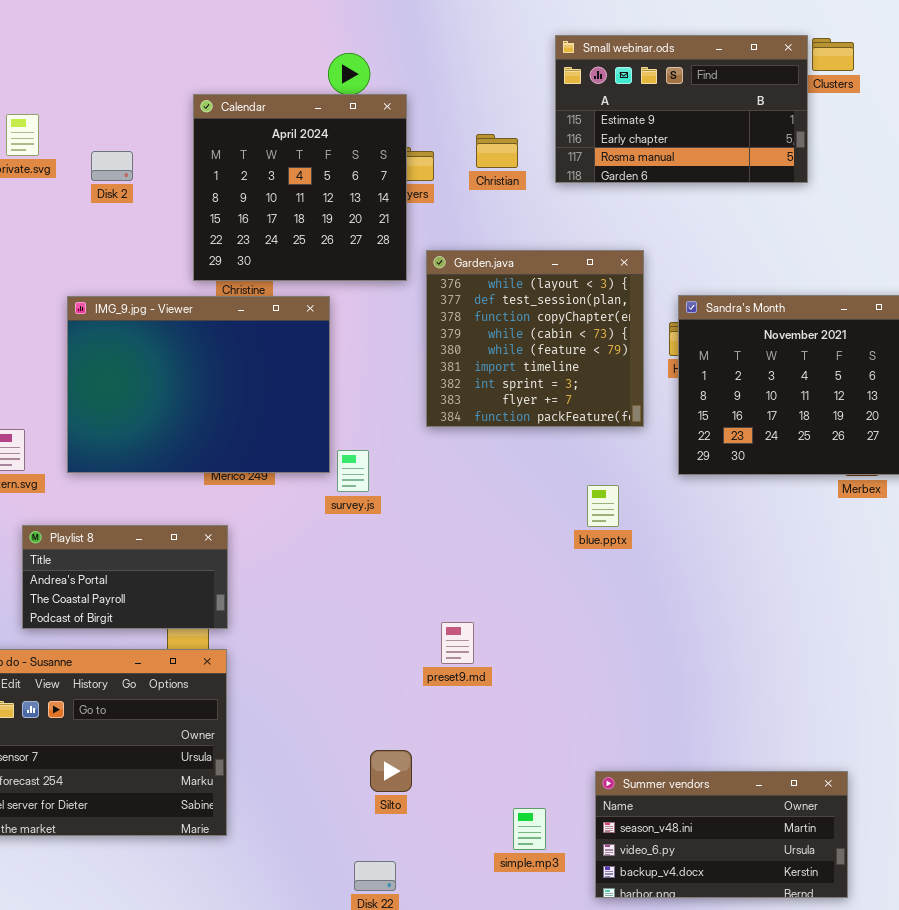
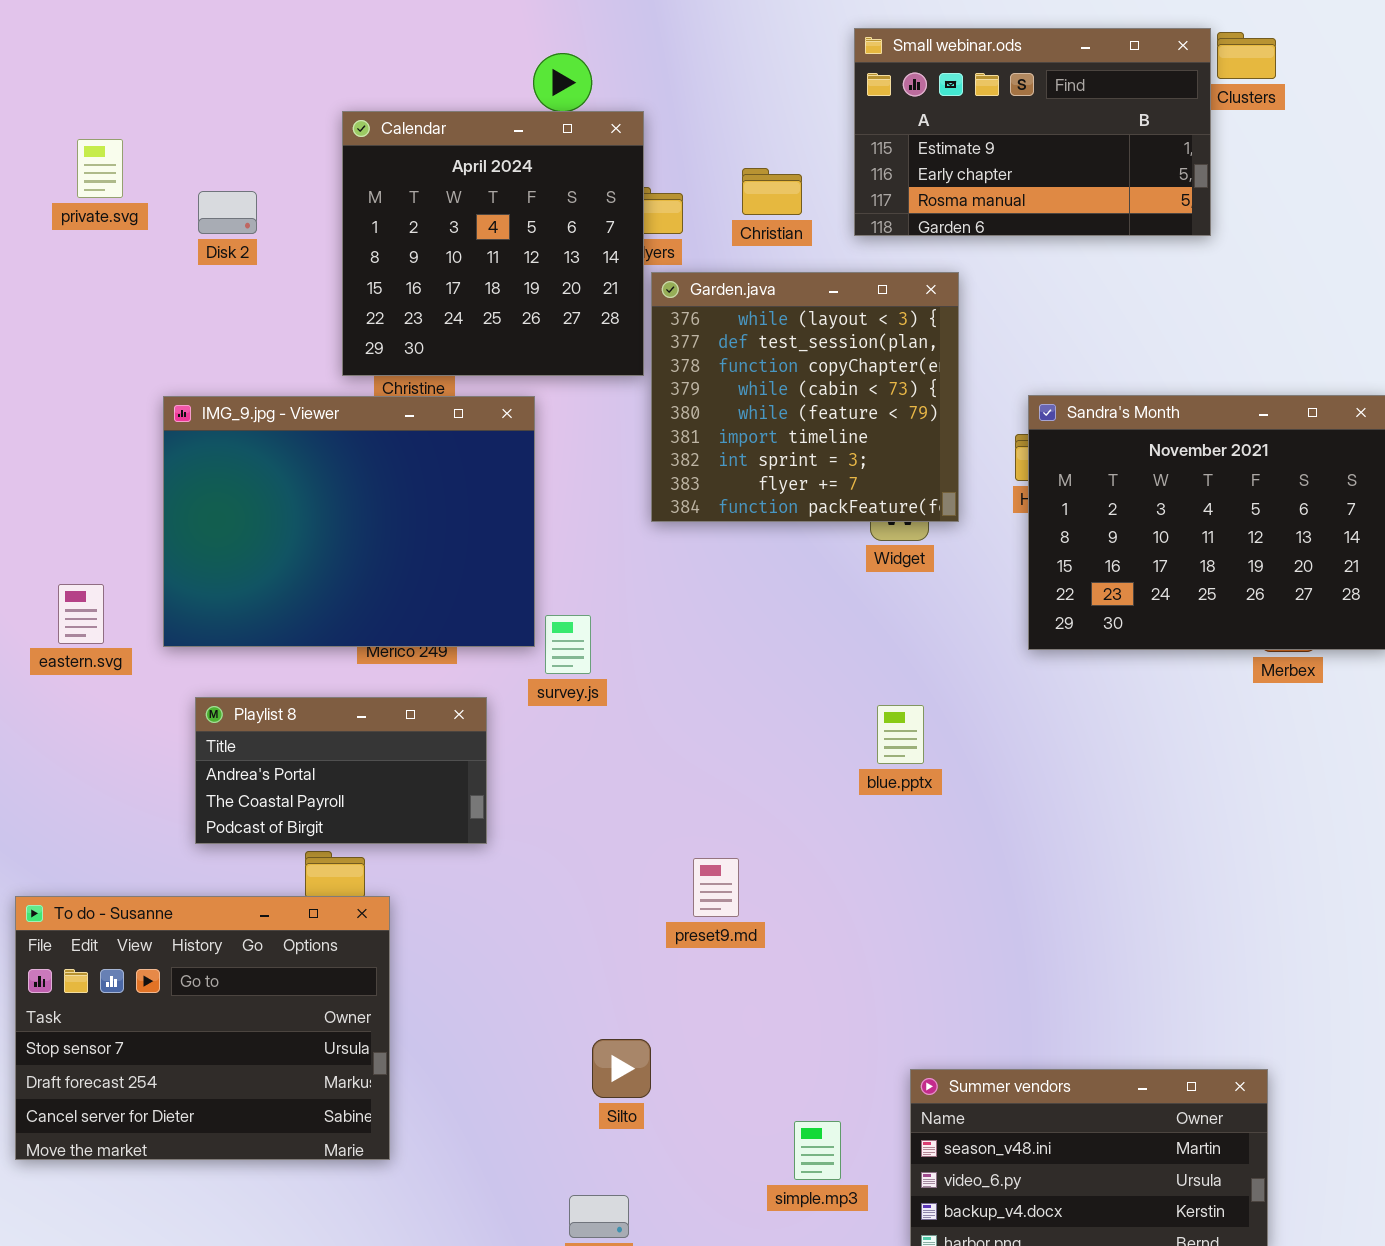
Garden.java: [426,250,644,427] -> [651,272,959,522], moved
blue.pptx: [587,485,619,527] -> [877,705,924,764], moved
Playlist 8: [22,525,228,629] -> [195,697,487,844], moved

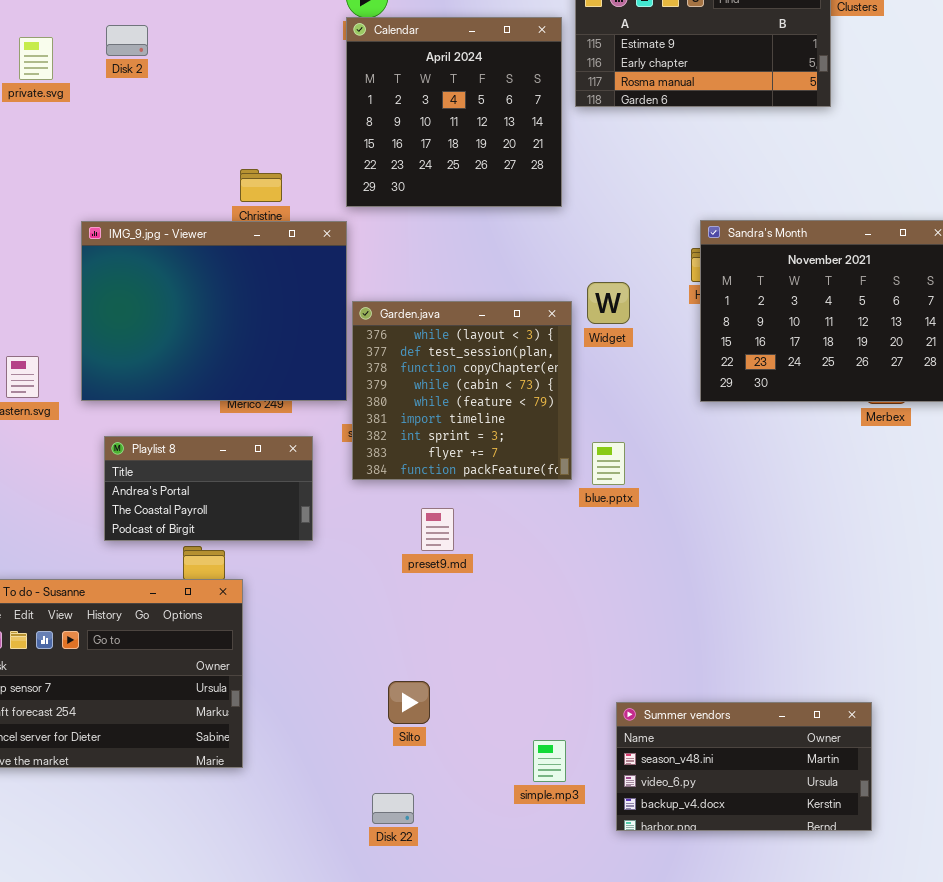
Calendar: [342,111,644,376] -> [346,17,562,207], moved
Disk 2: [198,191,257,234] -> [106,25,148,56], moved
Garden.java: [651,272,959,522] -> [352,301,572,480], moved
preset9.md: [693,858,739,917] -> [421,508,454,551], moved

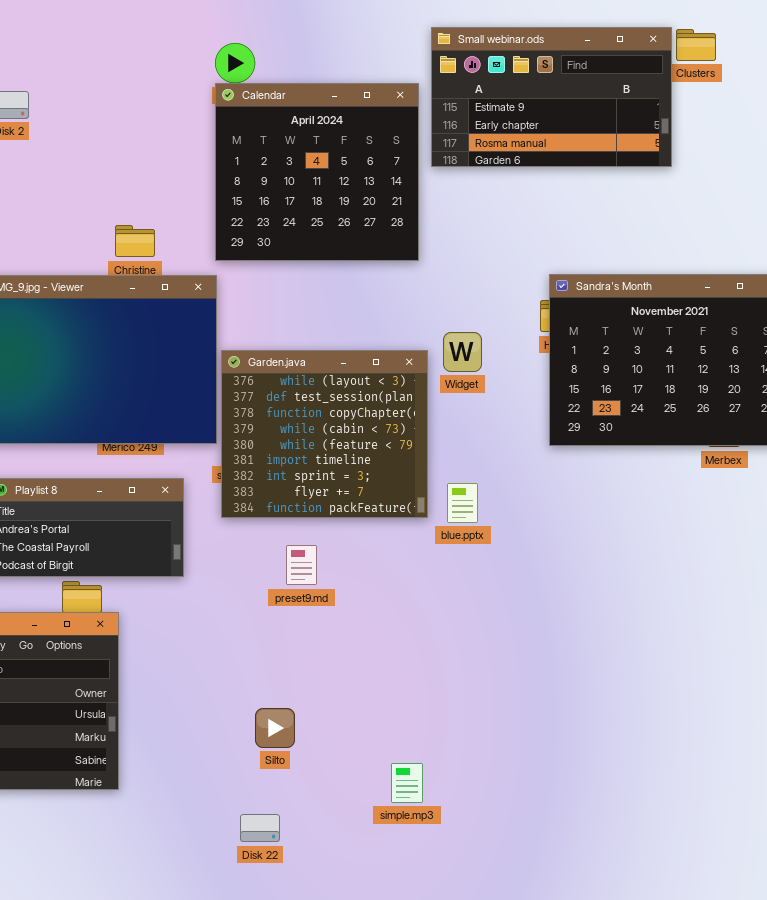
Summer vendors: [616,702,872,831] -> none, closed

